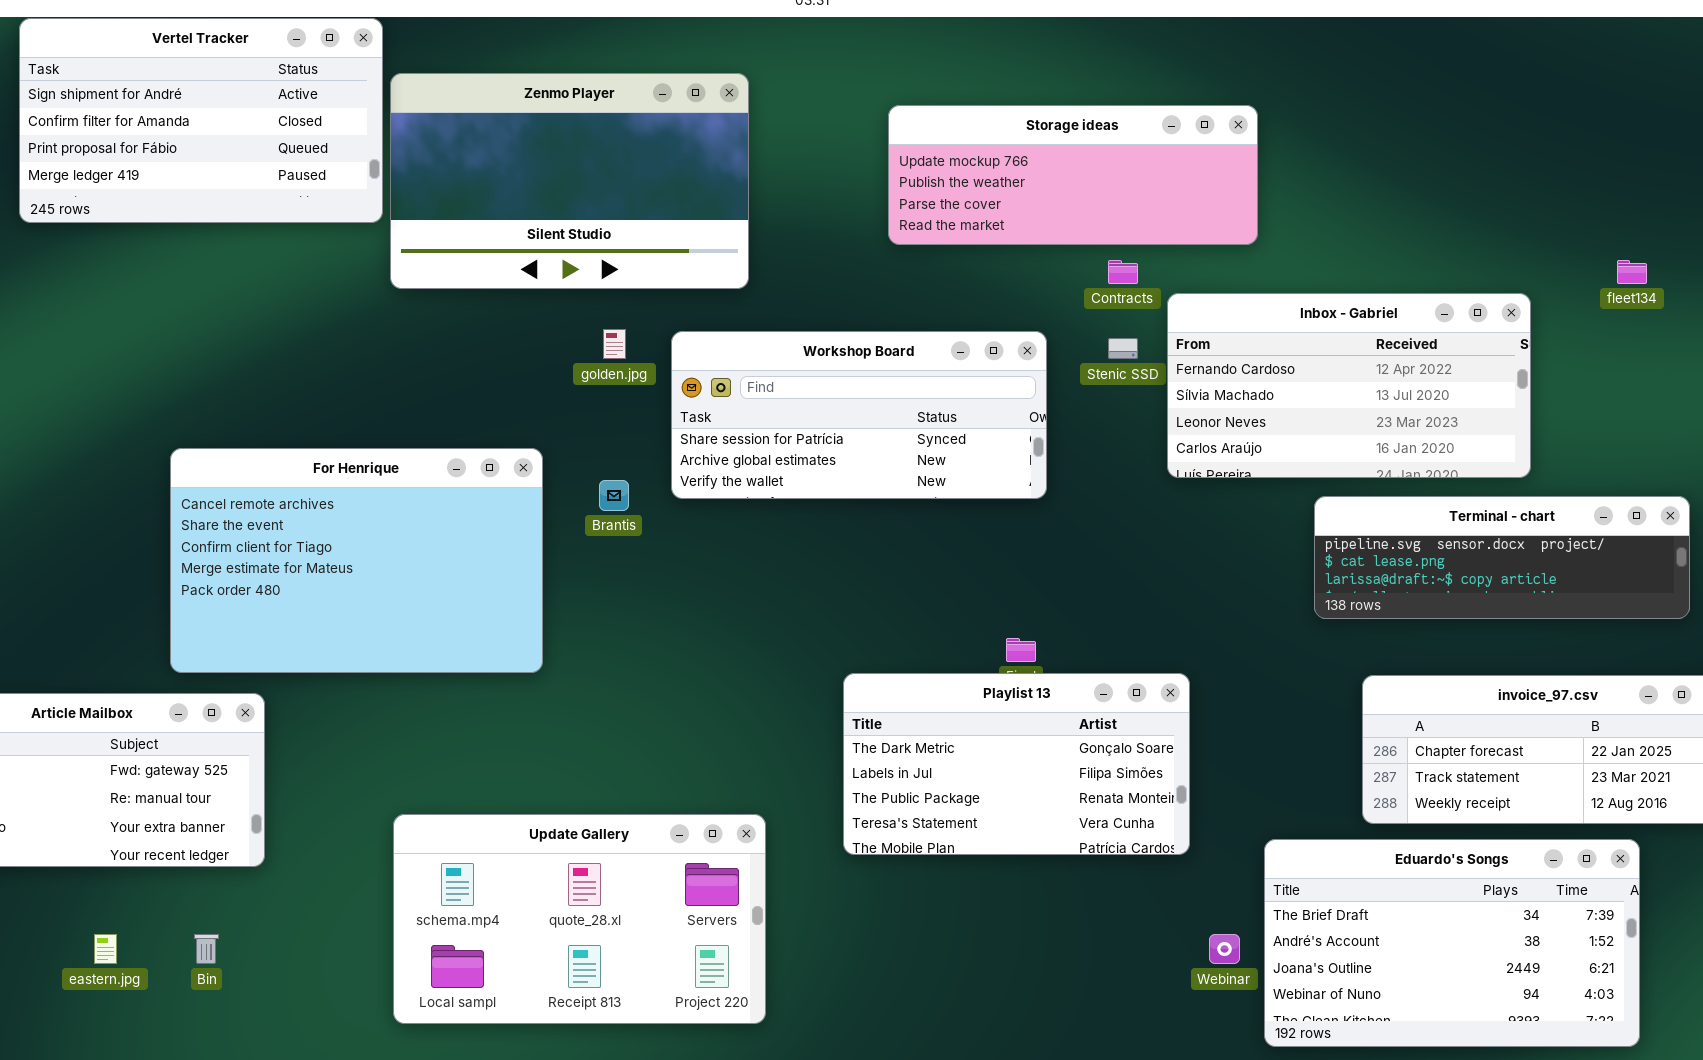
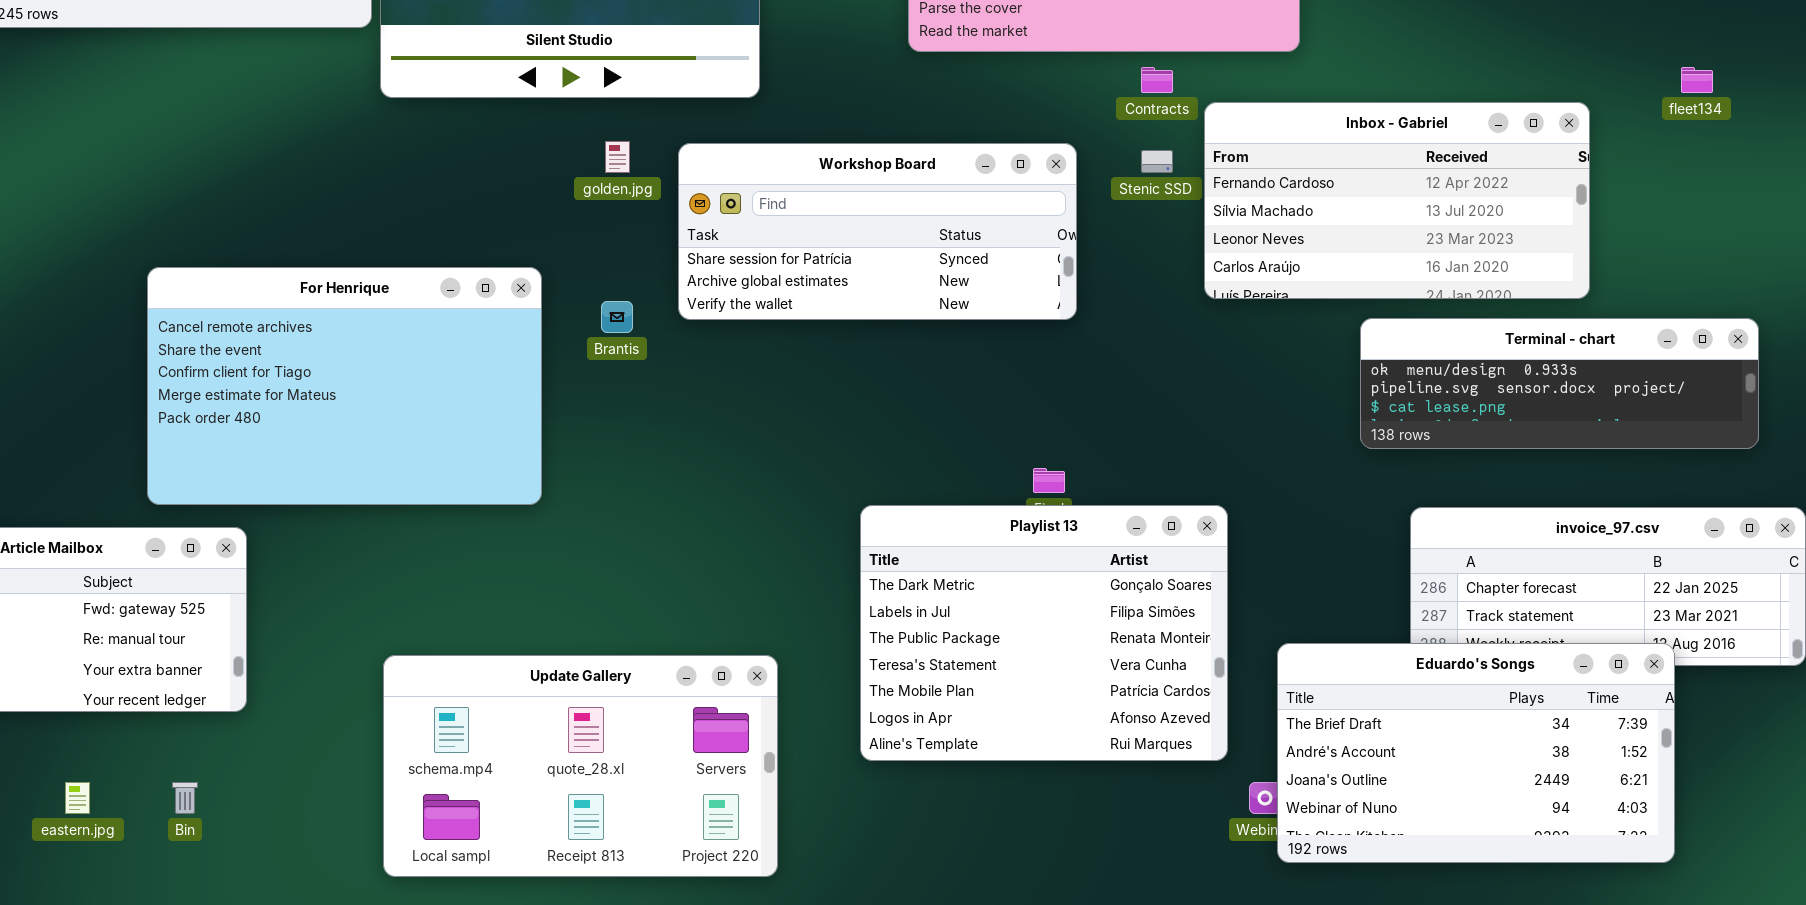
Terminal - chart: [1314,496,1690,619] -> [1360,318,1759,449], scrolled up 1 row
Playlist 13: [843,673,1190,855] -> [860,505,1228,761], resized
Eduardo's Songs: [1264,839,1640,1047] -> [1277,643,1675,863], moved

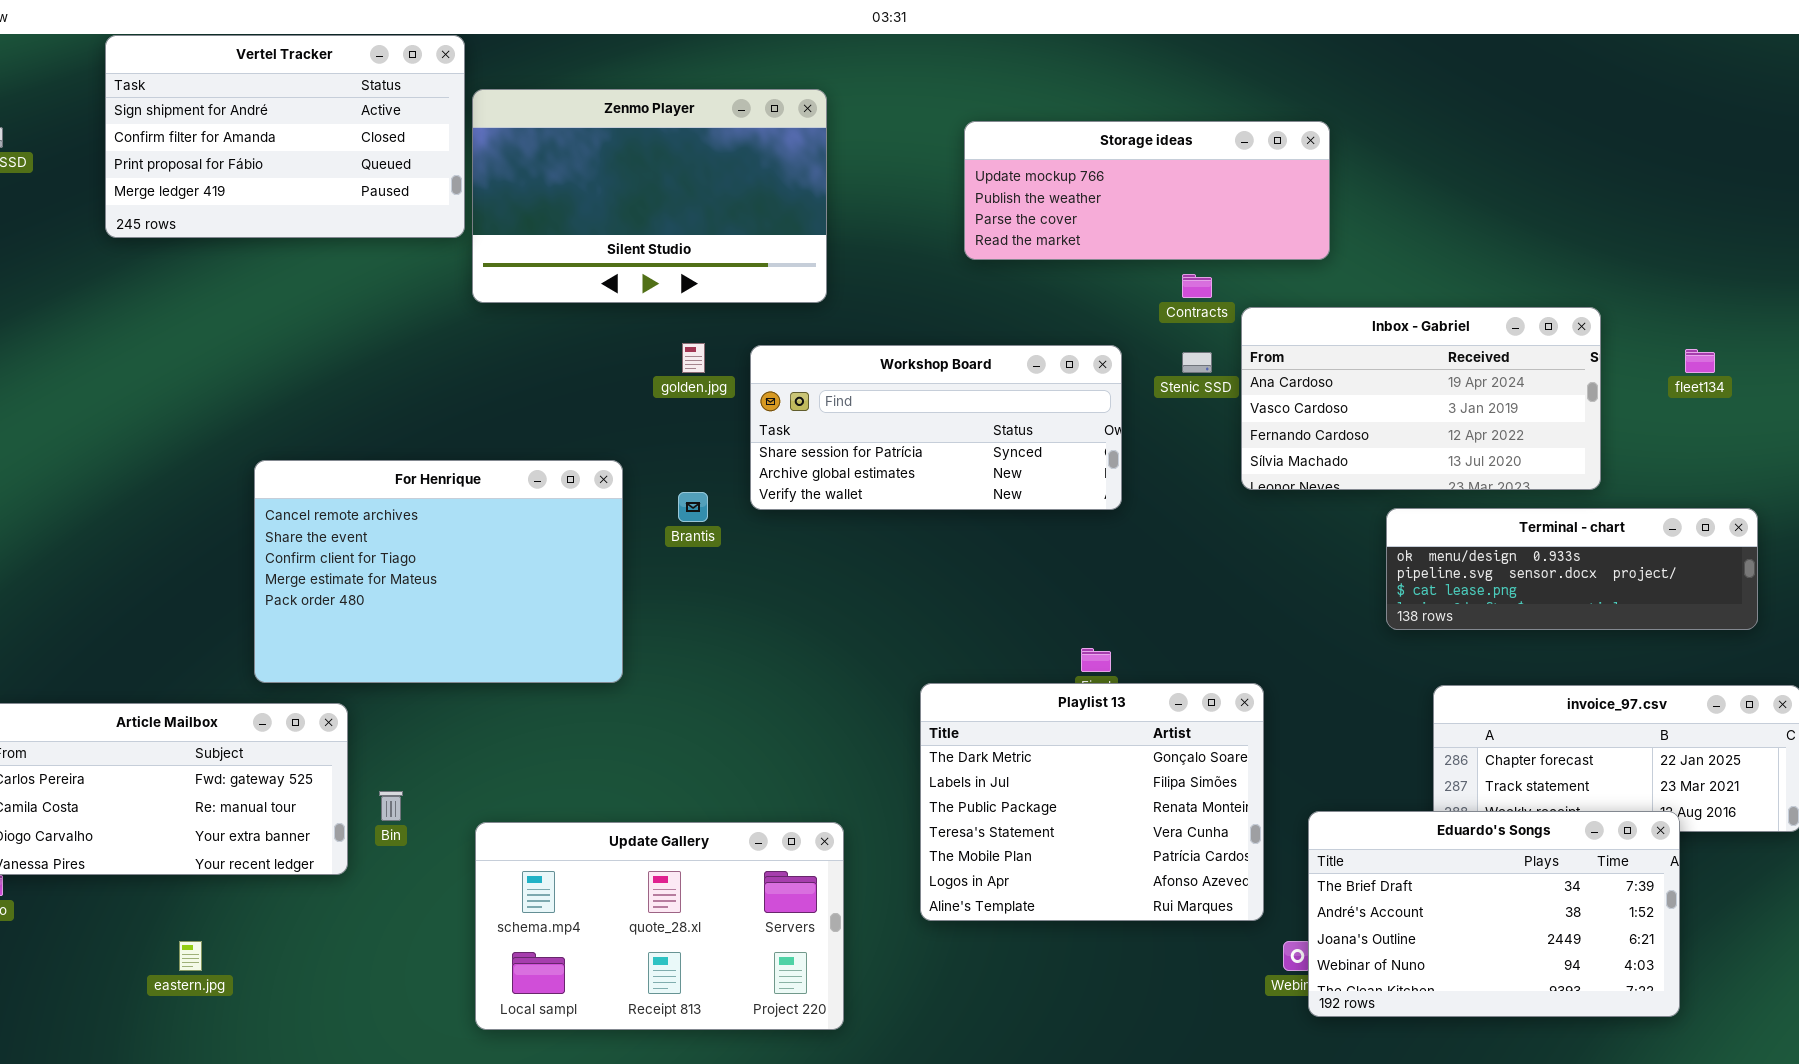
fleet134: [1681,67,1713,93] -> [1685,349,1715,373], moved
Inbox - Gabriel: [1204,102,1590,299] -> [1241,307,1601,490], scrolled up 2 rows
Bin: [172,782,198,814] -> [379,791,403,821], moved

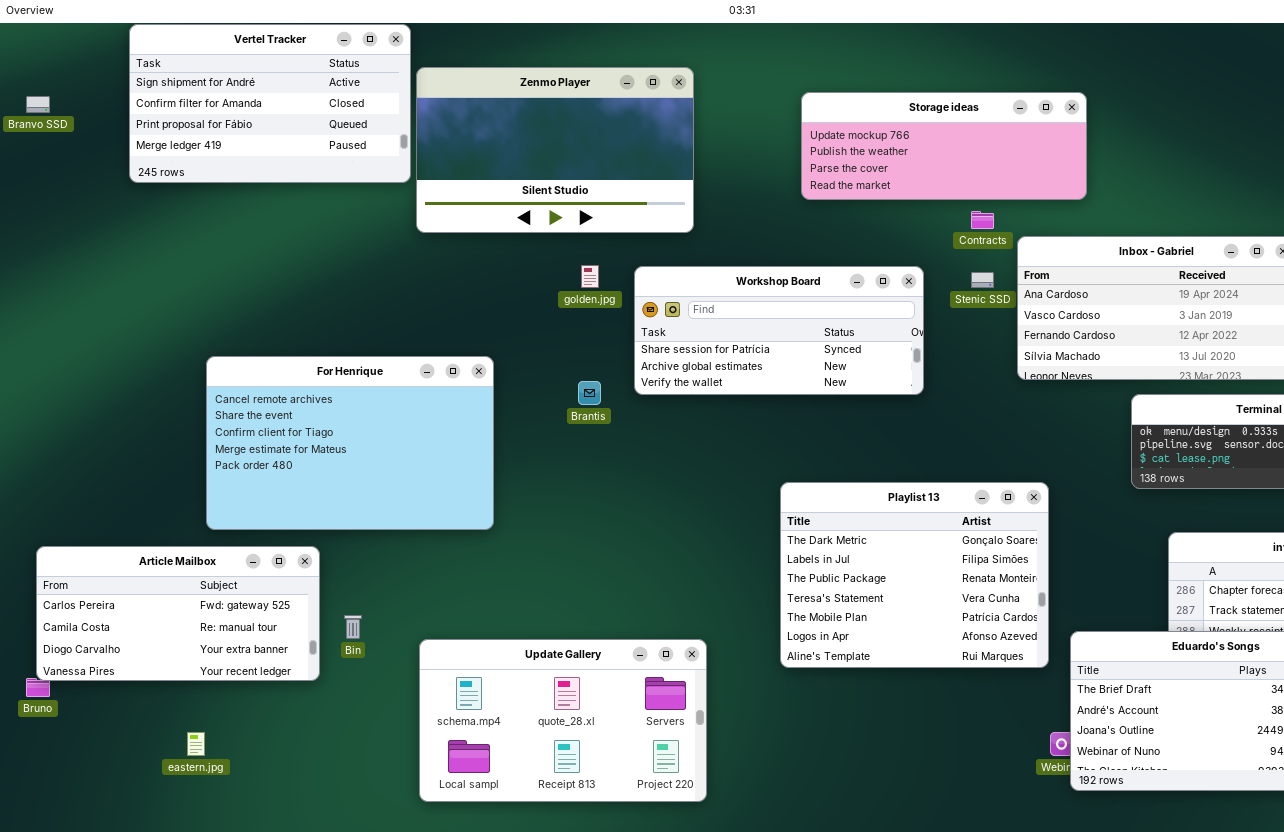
For Henrique: [254,460,623,683] -> [206,356,494,530], moved
Playlist 13: [920,683,1264,921] -> [780,482,1049,668], moved

